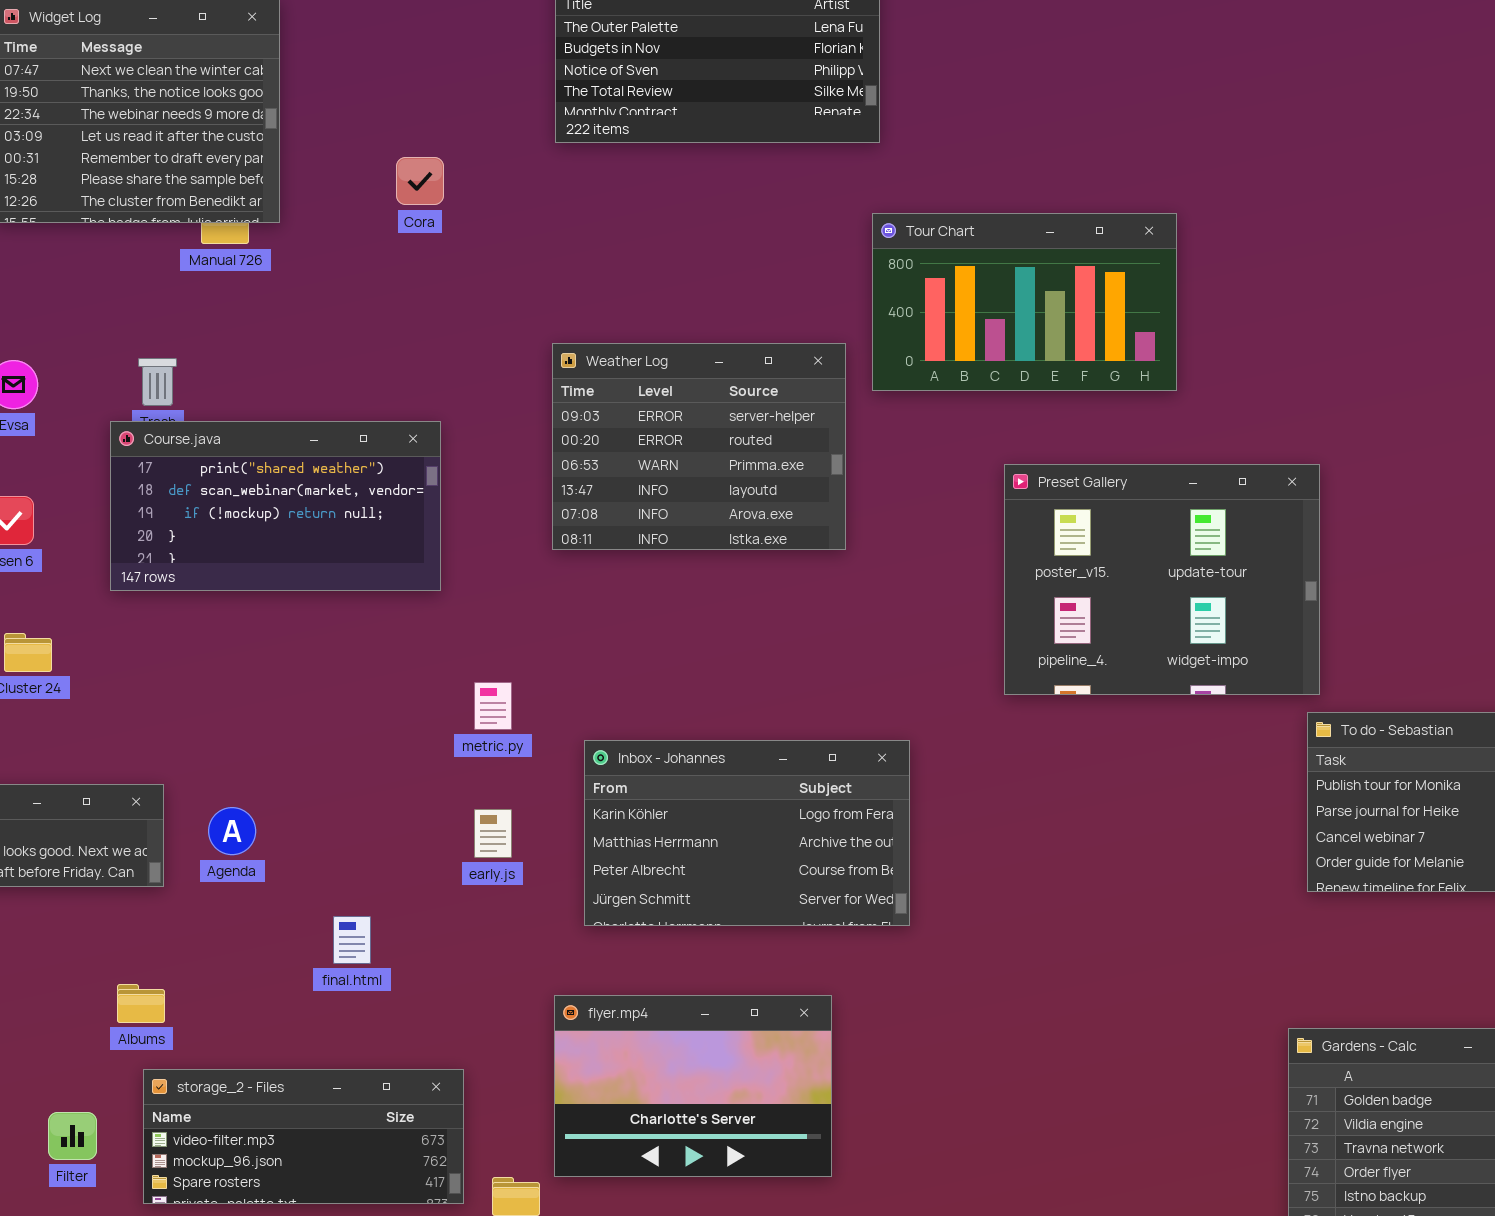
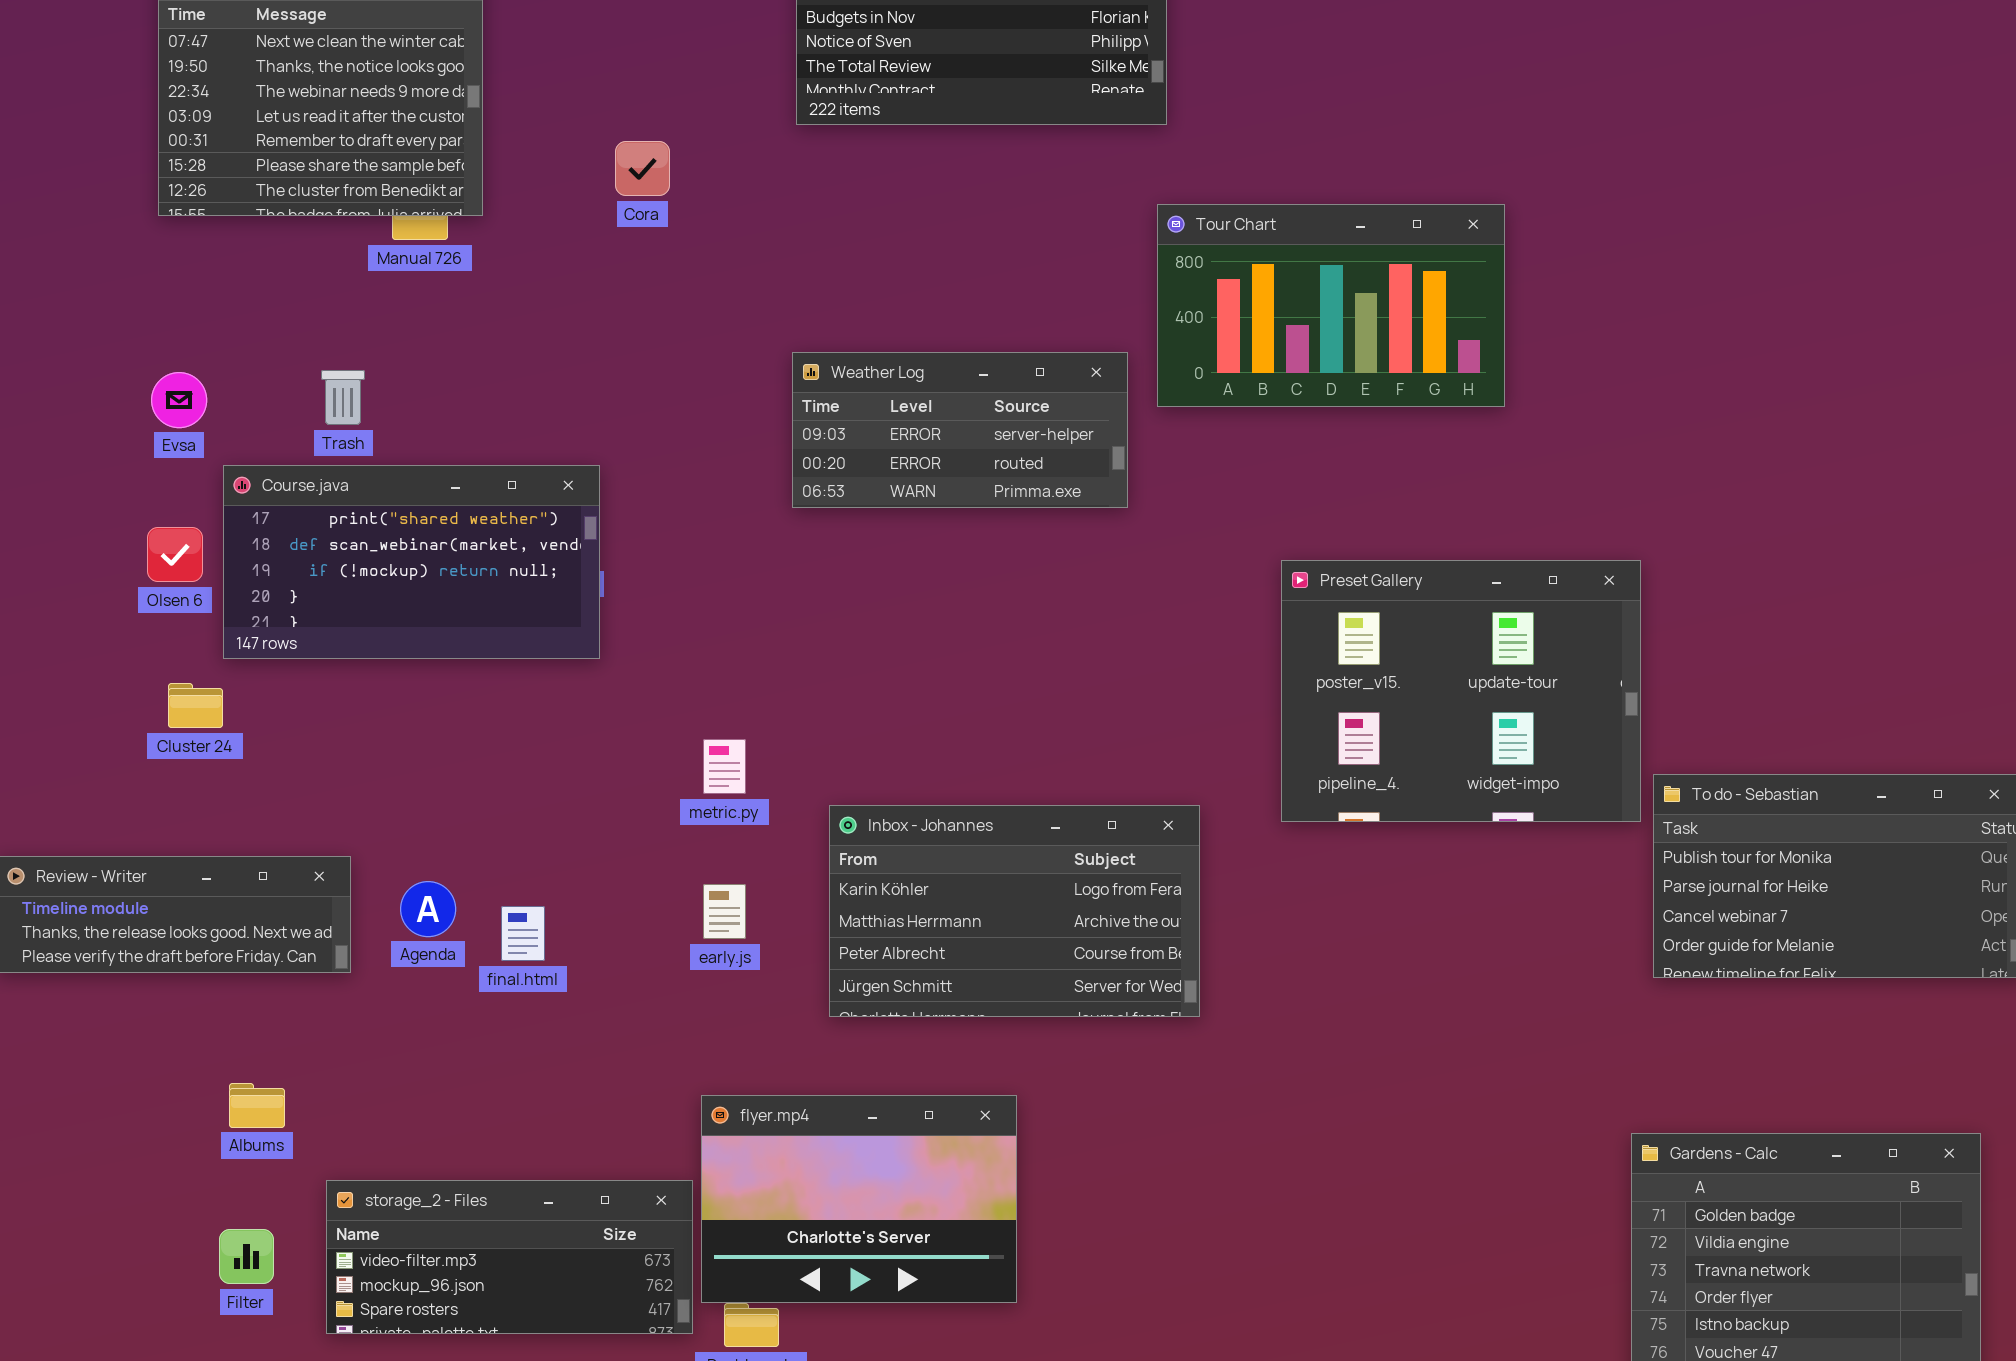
Weather Log: [552,343,846,550] -> [792,352,1128,508], resized
Course.java: [110,421,441,591] -> [223,465,600,659], moved
Preset Gallery: [1004,464,1320,695] -> [1281,560,1641,822], moved
final.html: [333,916,371,964] -> [501,906,545,961], moved
Albums: [117,984,165,1023] -> [229,1083,285,1128], moved
flyer.mp4: [554,995,832,1177] -> [701,1095,1017,1303], moved

